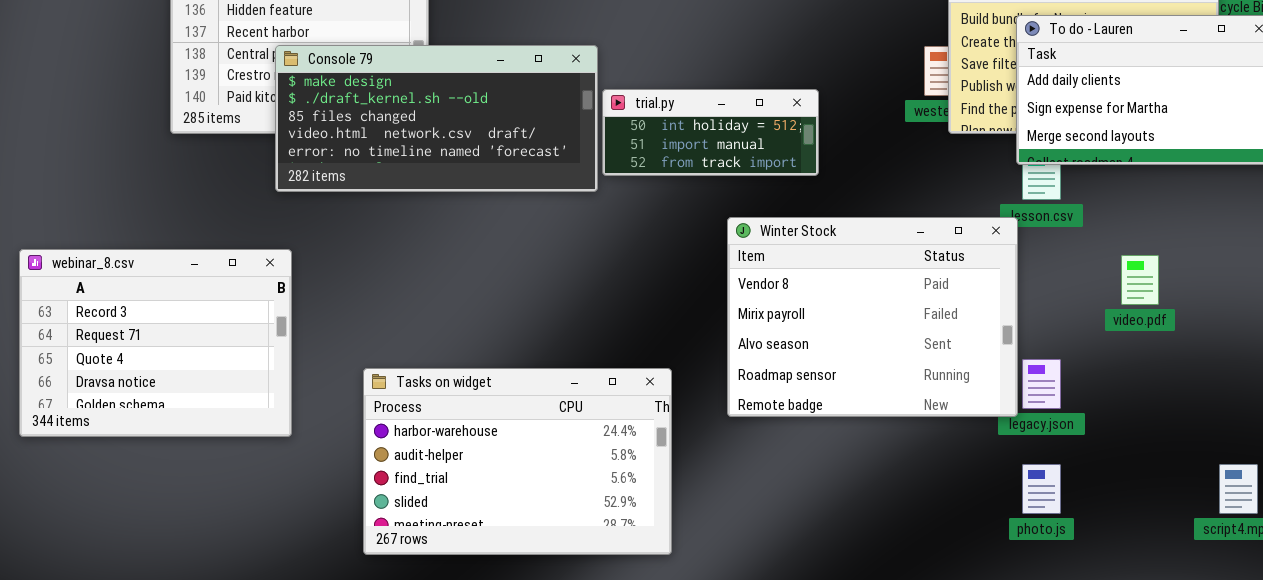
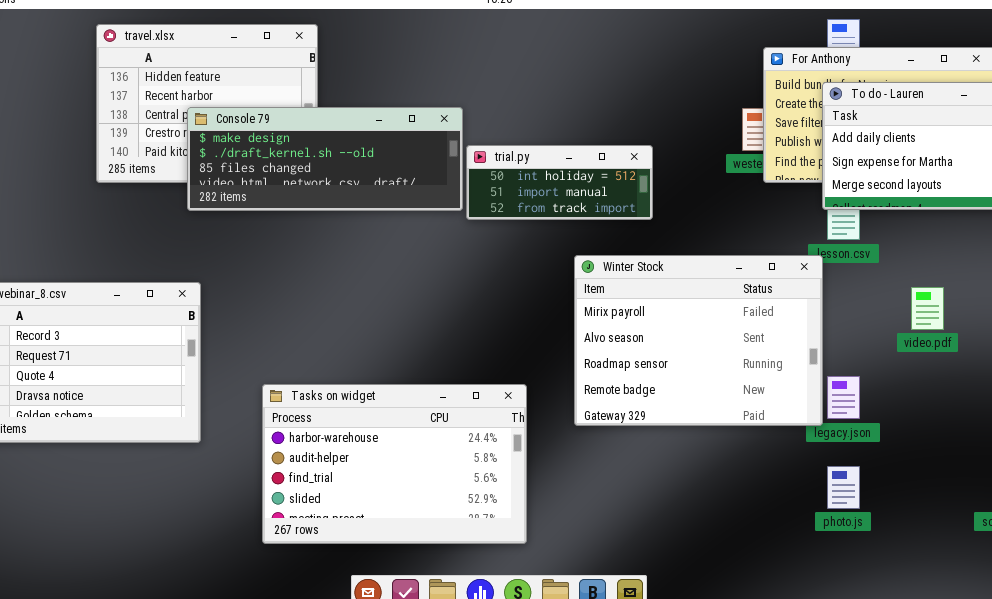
Console 79: [275,45,598,192] -> [187,107,463,211], resized
Winter Stock: [727,217,1018,417] -> [574,255,823,426], scrolled down 1 row

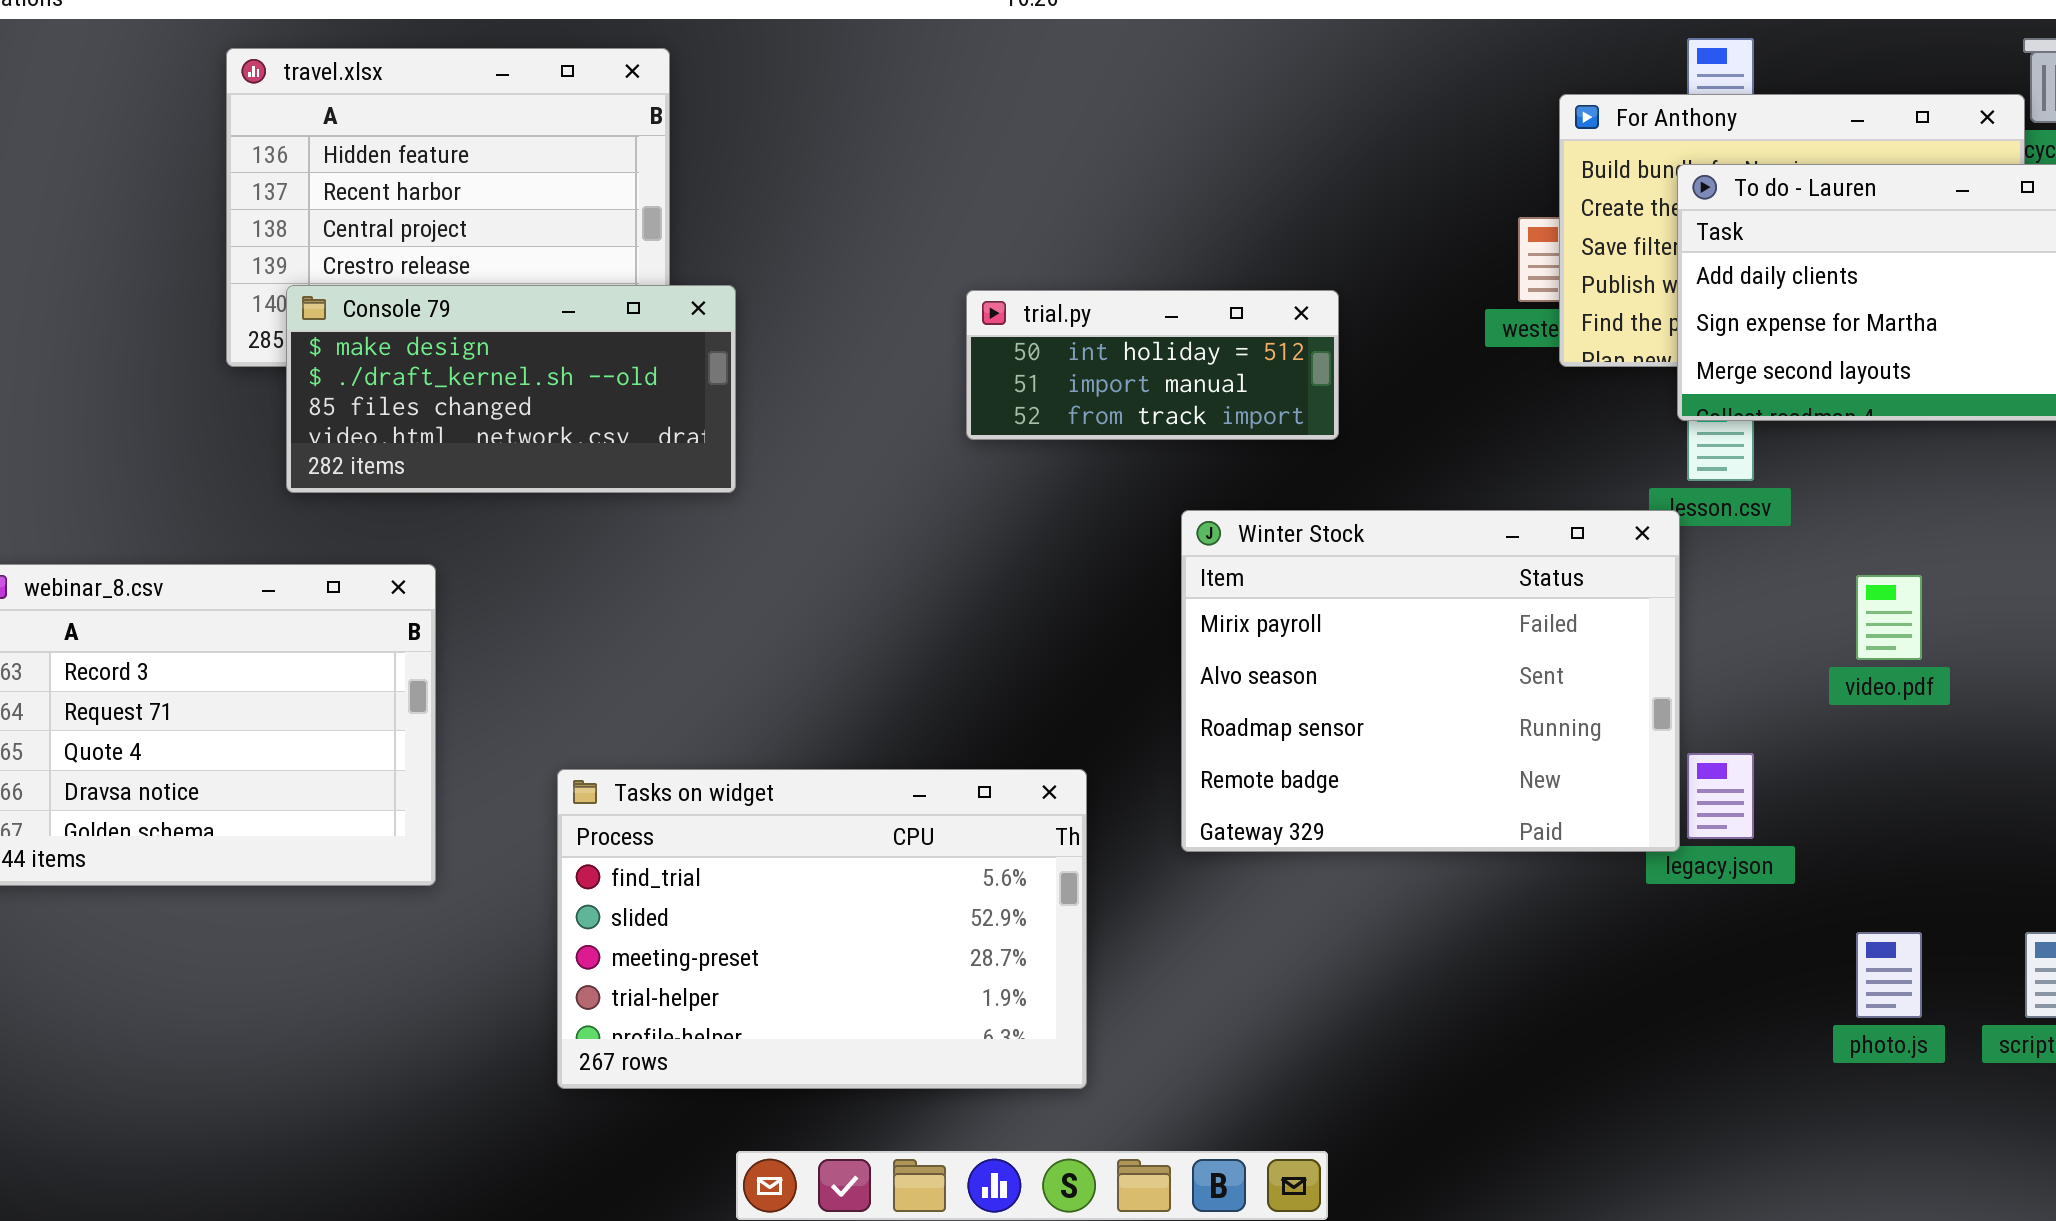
Console 79: [187,107,463,211] -> [286,285,736,493], moved, resized
Tasks on widget: [262,384,527,544] -> [557,769,1087,1089], scrolled down 2 rows
photo.js: [827,466,860,509] -> [1856,932,1922,1018], moved

